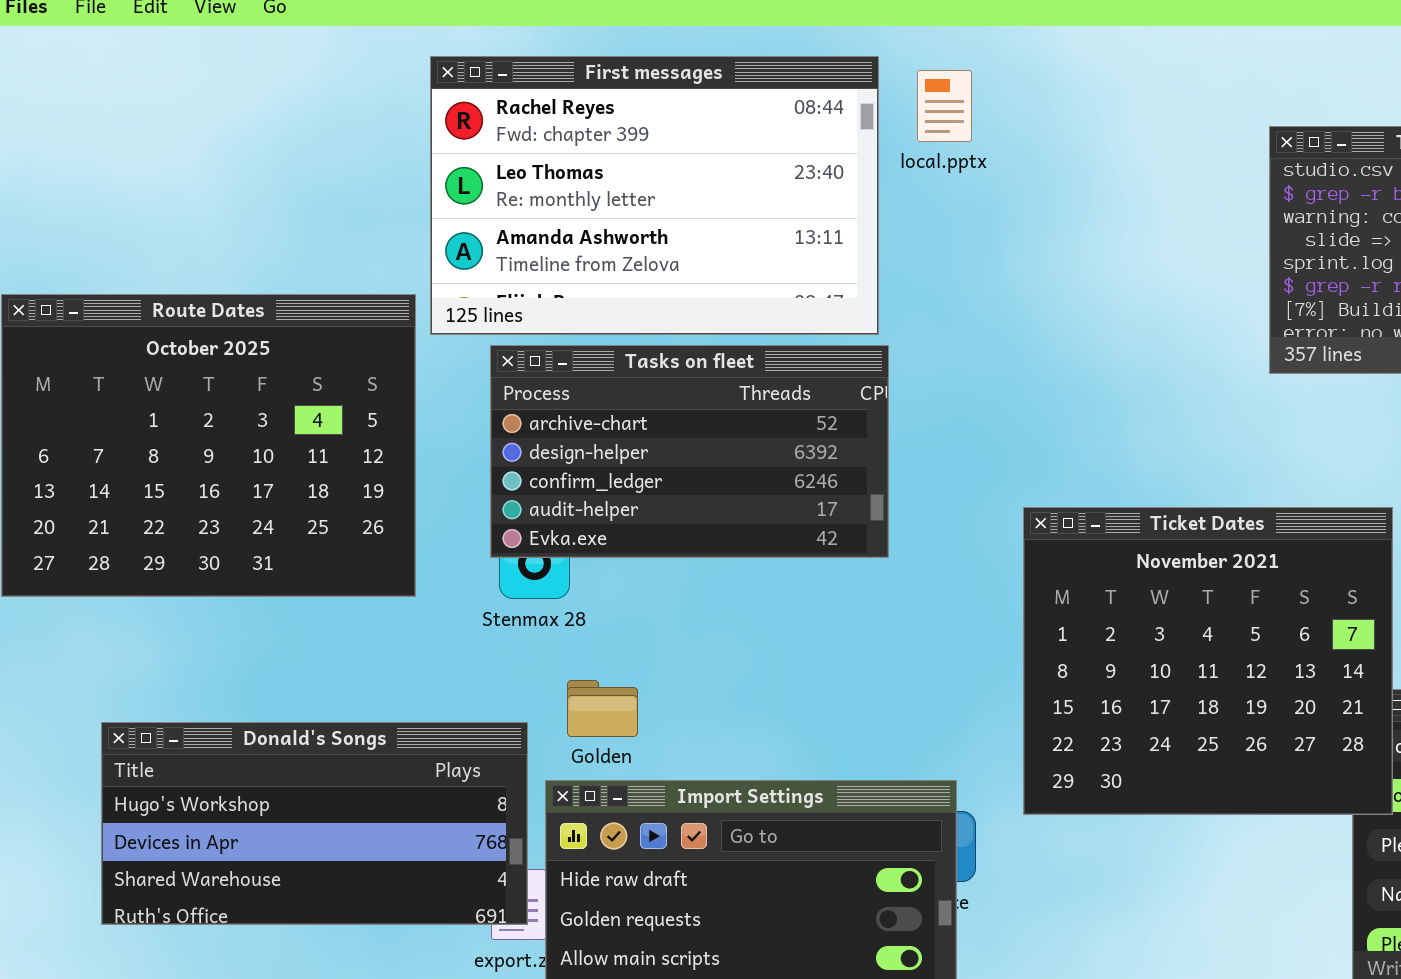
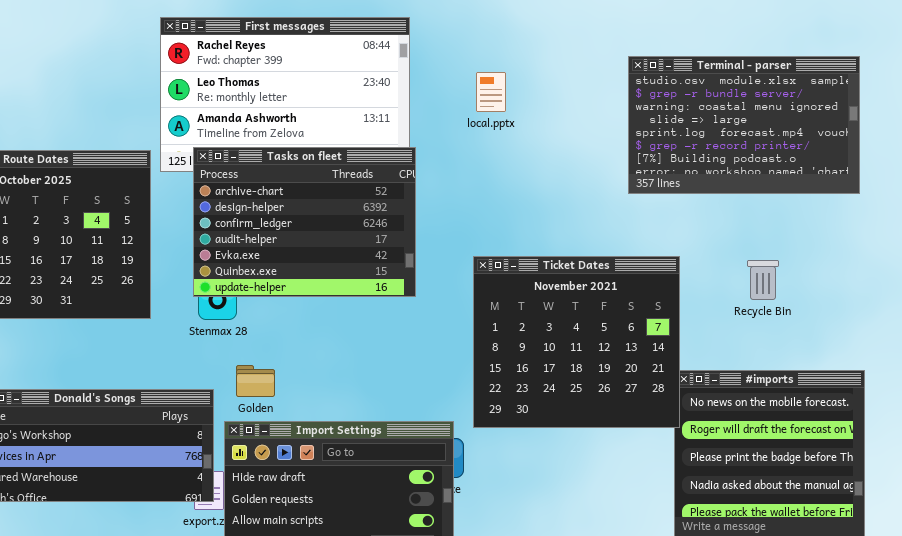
local.pptx: [917,70,972,142] -> [476,72,506,112], moved
Tasks on fleet: [490,345,889,558] -> [193,147,416,297], resized
Ticket Dates: [1023,507,1393,815] -> [473,256,680,428], moved

